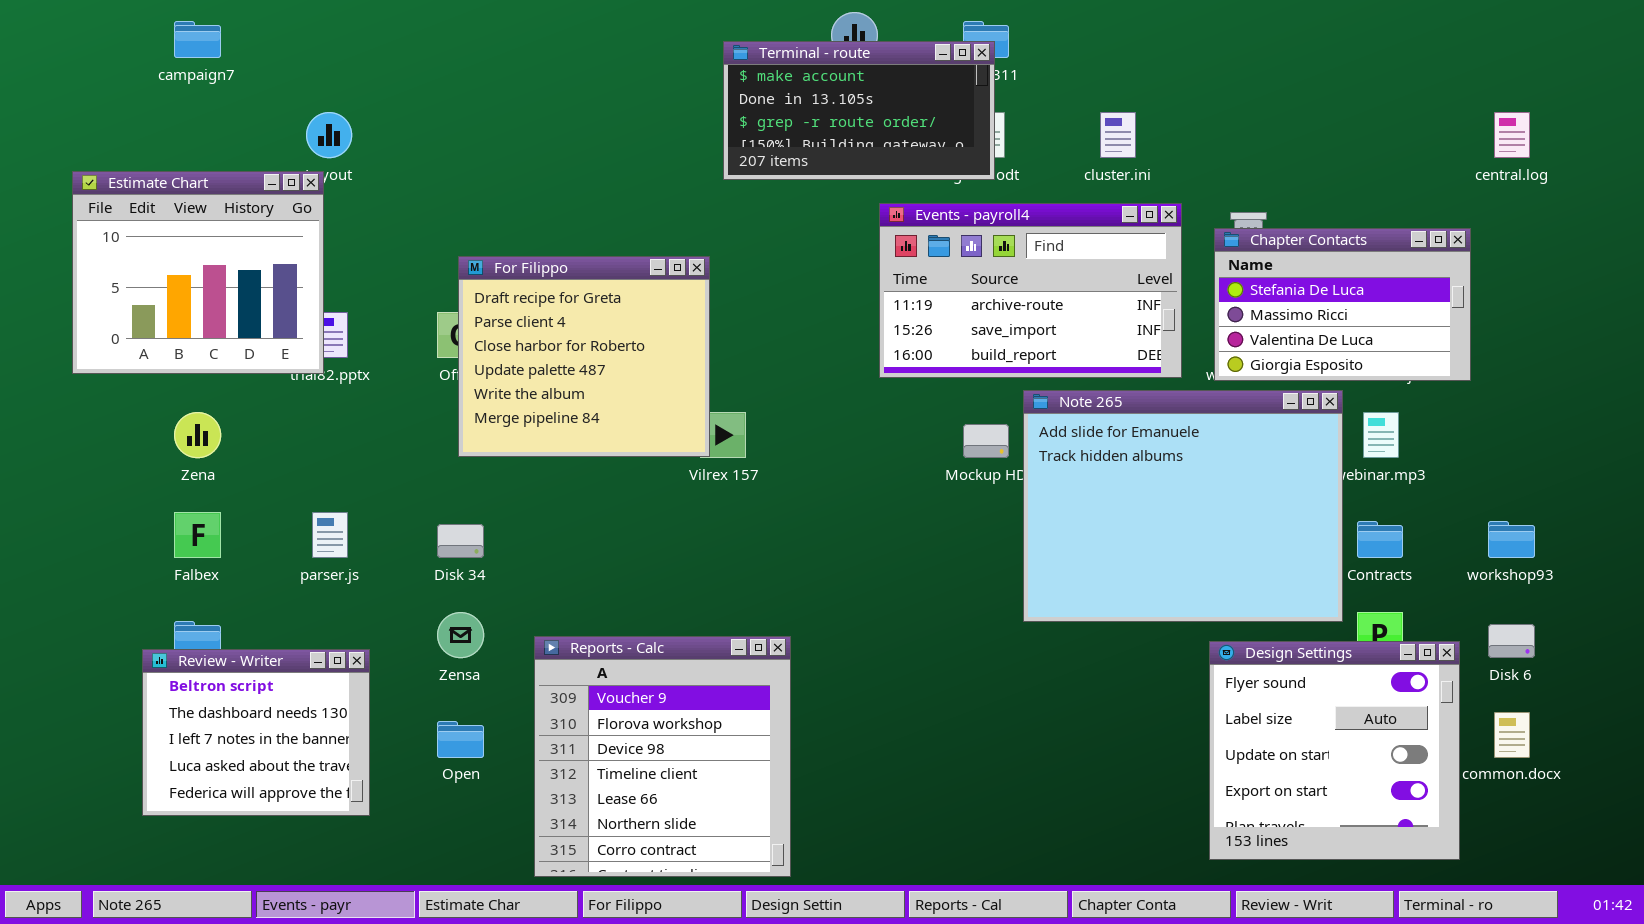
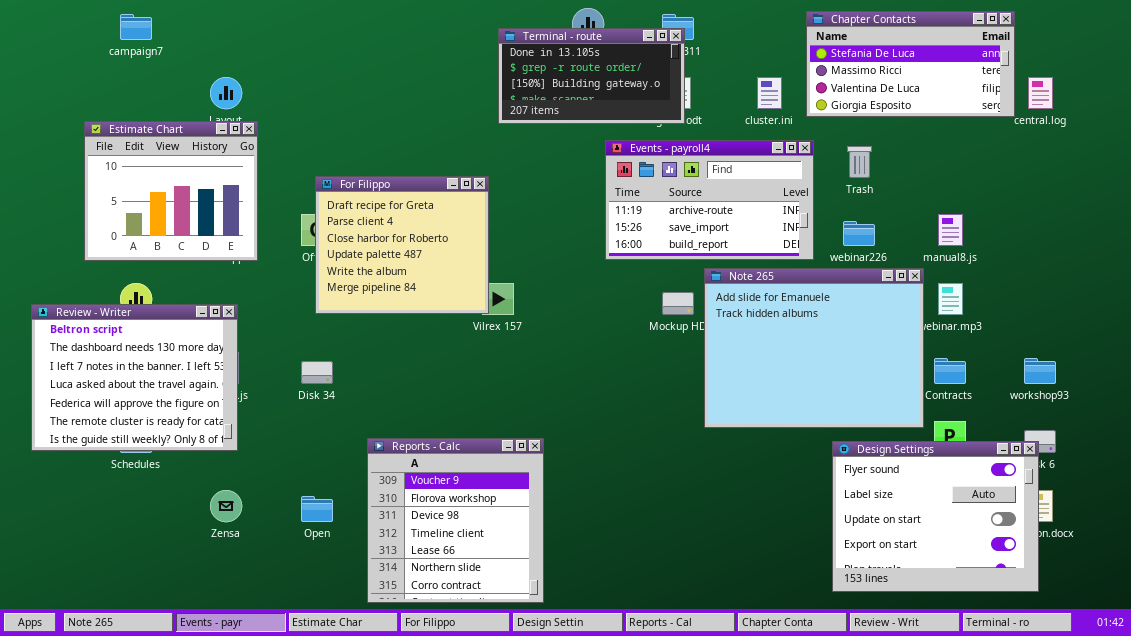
Terminal - route: [723,41,995,180] -> [498,28,685,124], scrolled down 1 row
Estimate Chart: [72,171,324,374] -> [84,121,258,261], moved
Chapter Contacts: [1214,228,1471,381] -> [806,11,1015,117], moved, resized
Zensa: [437,612,484,658] -> [210,490,242,522], moved
Design Settings: [1209,641,1460,860] -> [832,441,1039,592], resized
Review - Writer: [142,649,370,816] -> [31,304,238,451], moved, resized

